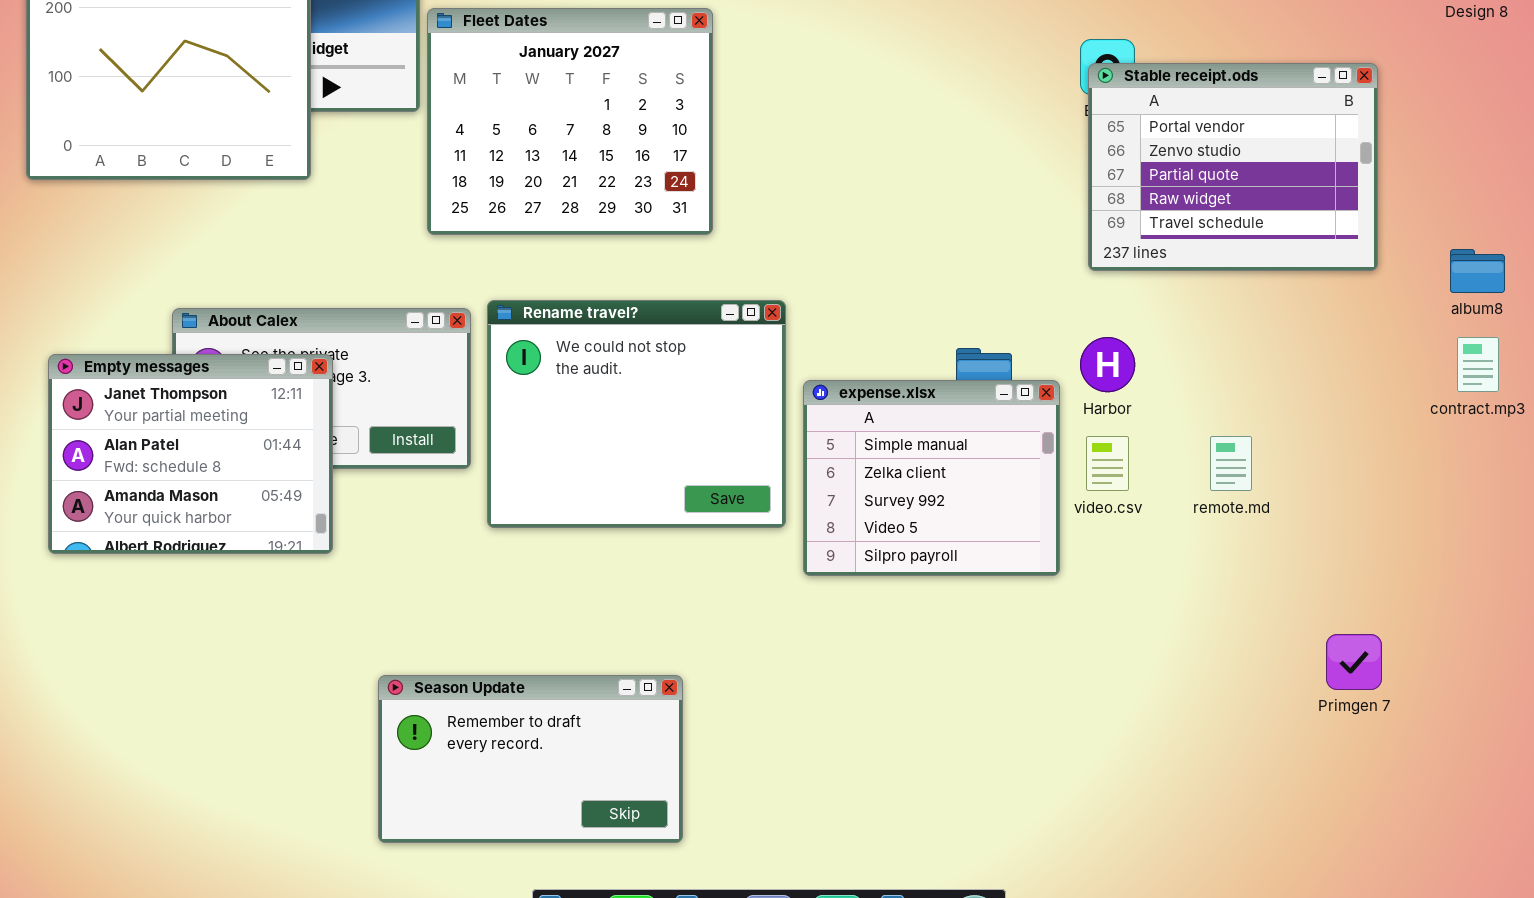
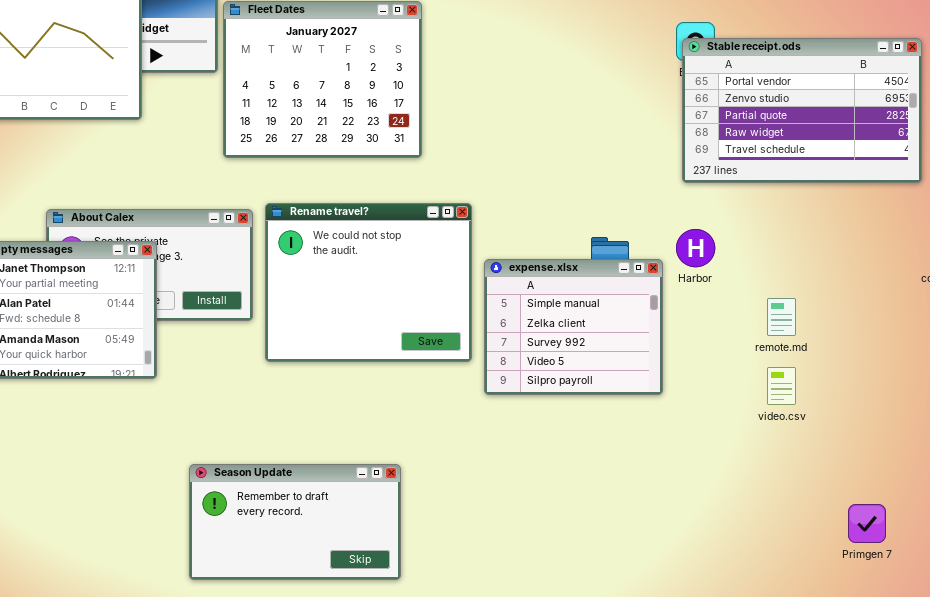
Stable receipt.ods: [1088,63,1378,271] -> [682,38,922,183], resized
video.csv: [1086,436,1129,491] -> [767,367,796,405], moved
Primgen 7: [1326,634,1382,690] -> [848,504,886,543], moved

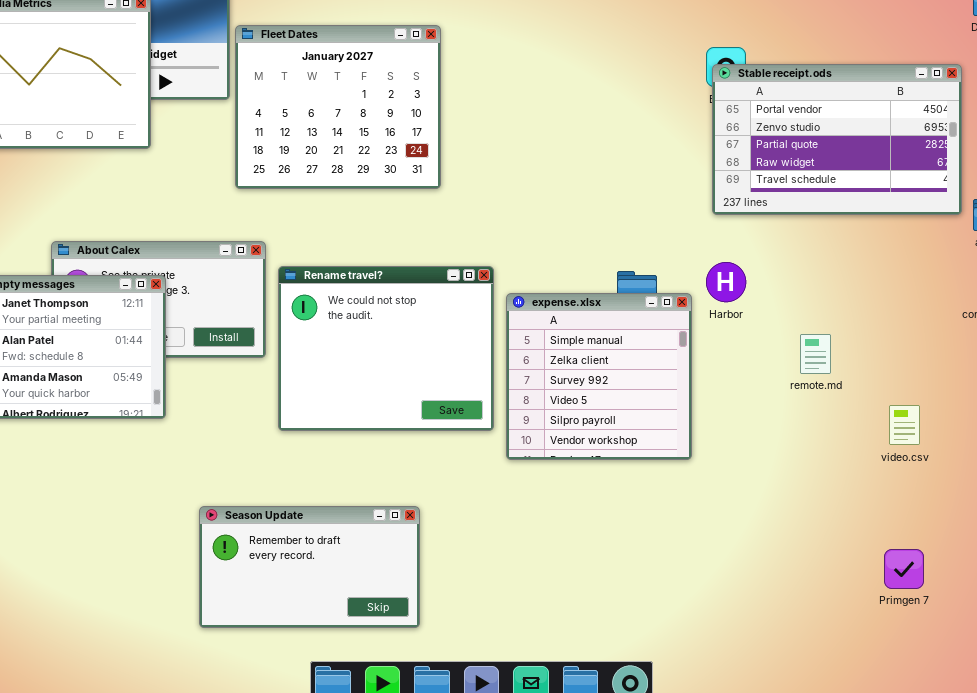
Rename travel?: [265,203,472,362] -> [278,266,494,431], moved
expense.xlsx: [484,259,663,395] -> [506,293,692,460], resized
video.csv: [767,367,796,405] -> [889,405,920,445], moved

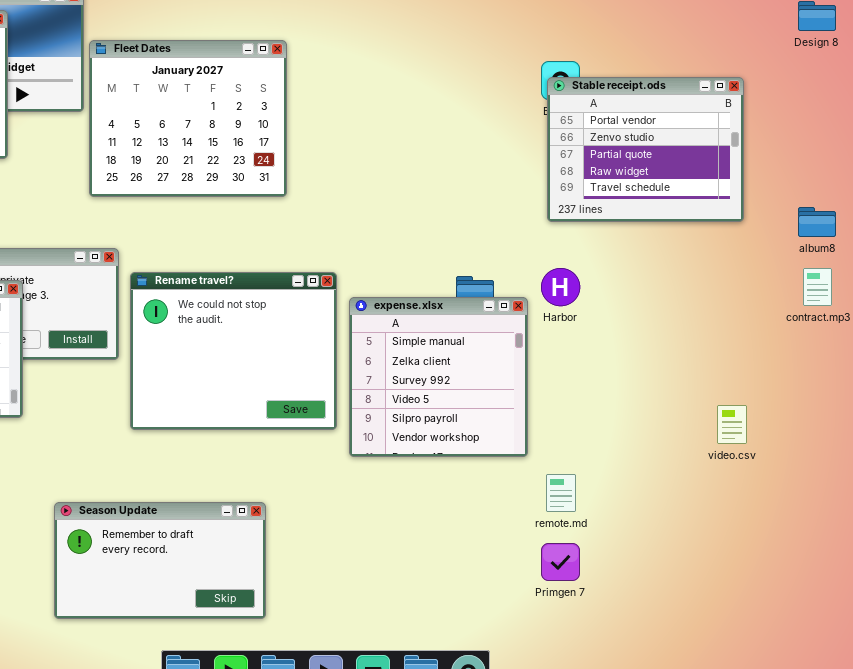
Stable receipt.ods: [712,64,962,215] -> [547,77,744,222], resized
remote.md: [800,334,831,374] -> [546,474,576,512], moved
Primgen 7: [884,549,924,589] -> [541,543,580,581], moved

